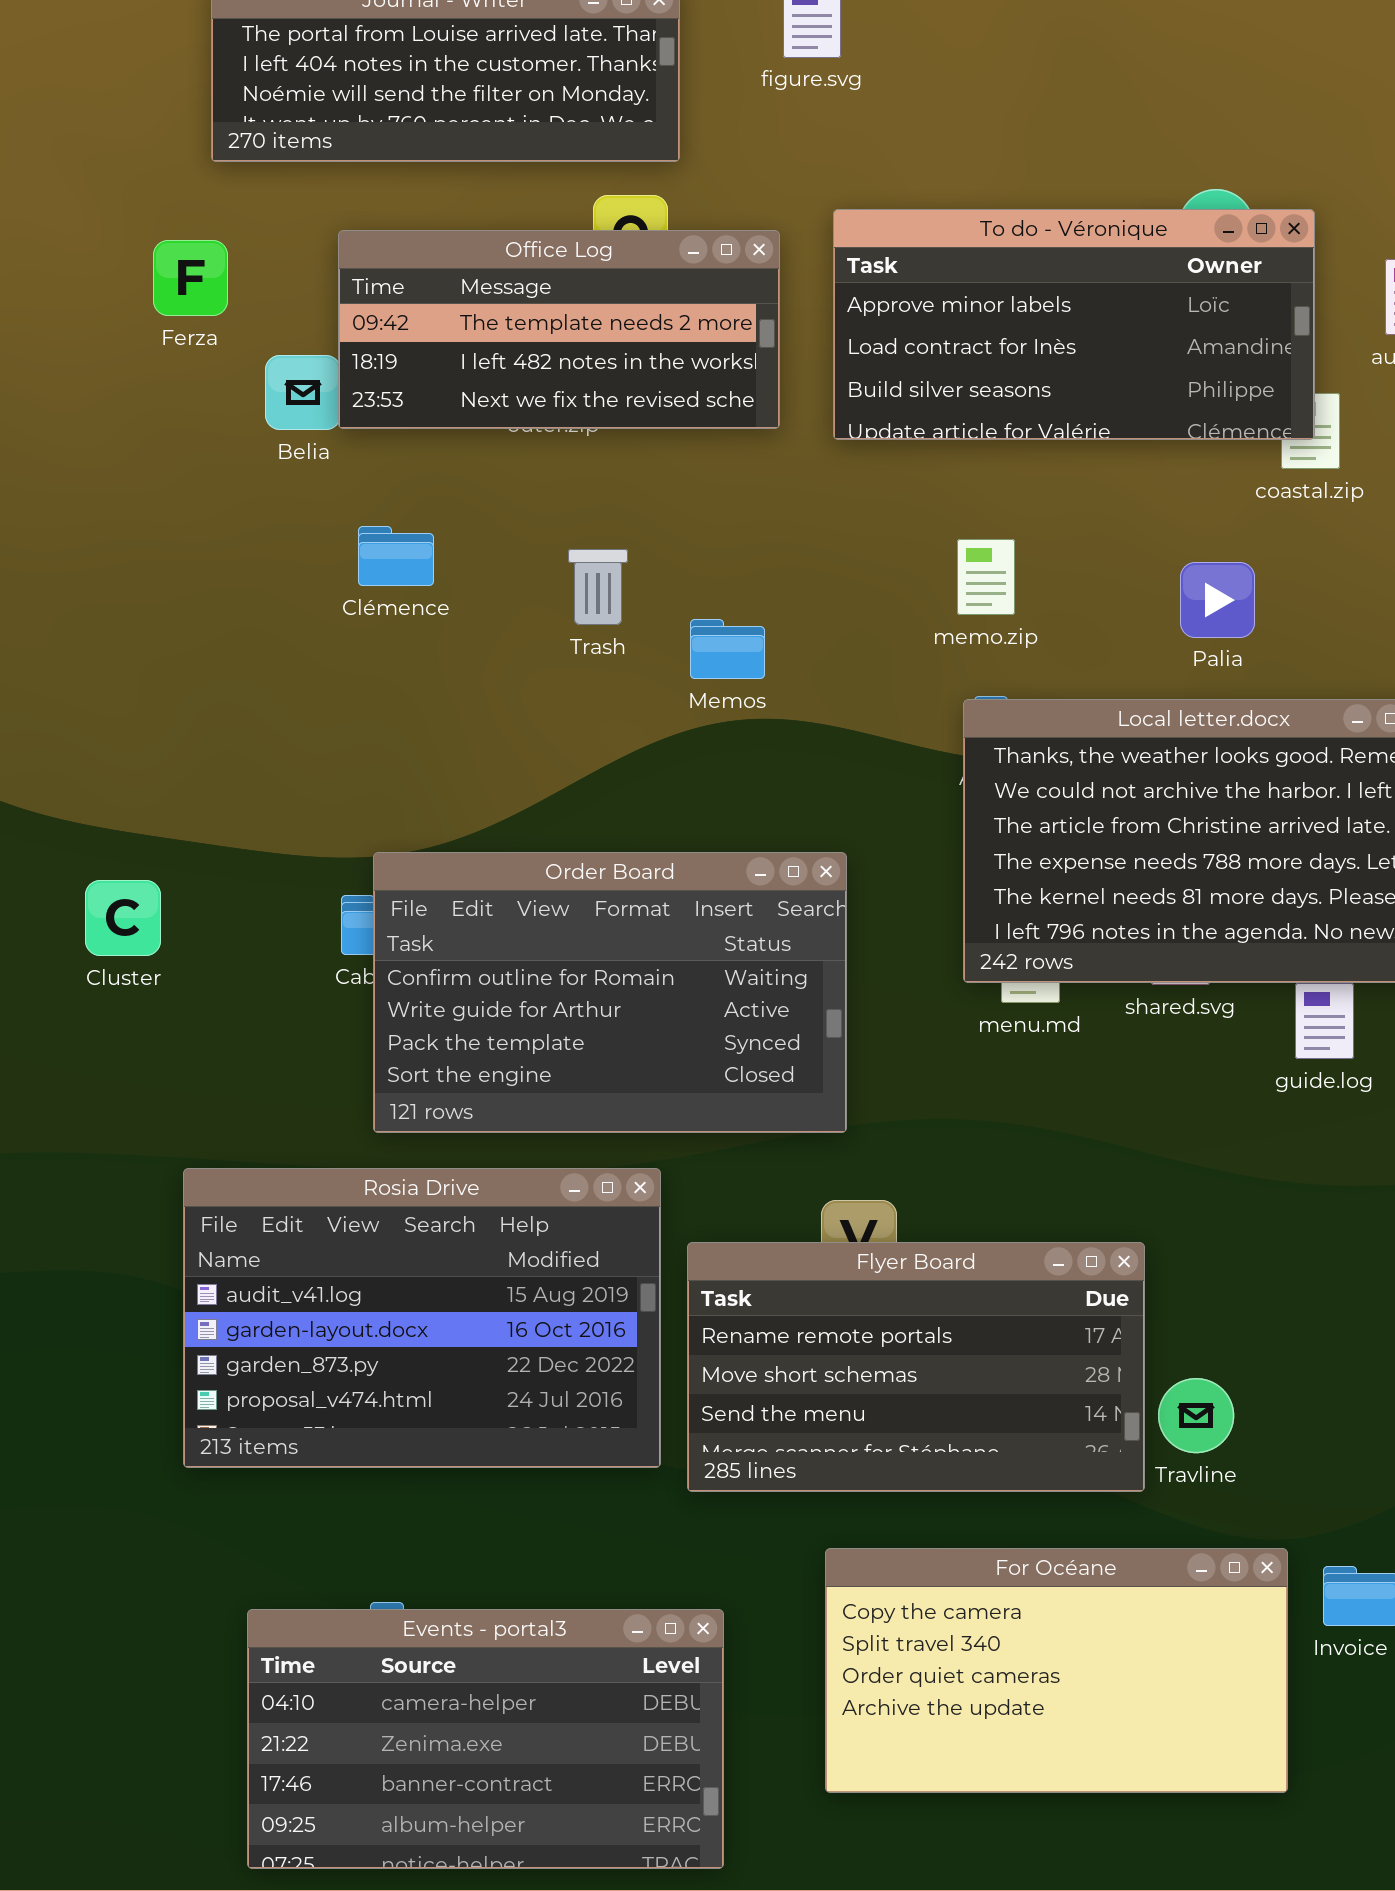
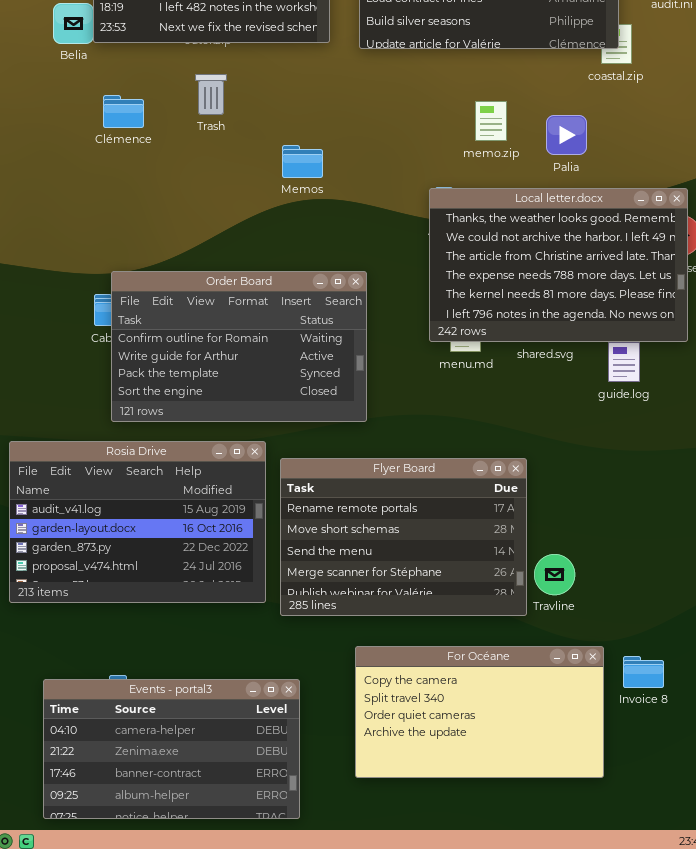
memo.zip: [957,539,1015,615] -> [475,101,507,141], moved
Trash: [568,549,628,625] -> [195,74,227,115], moved
Flyer Board: [687,1242,1145,1492] -> [280,458,527,616], resized

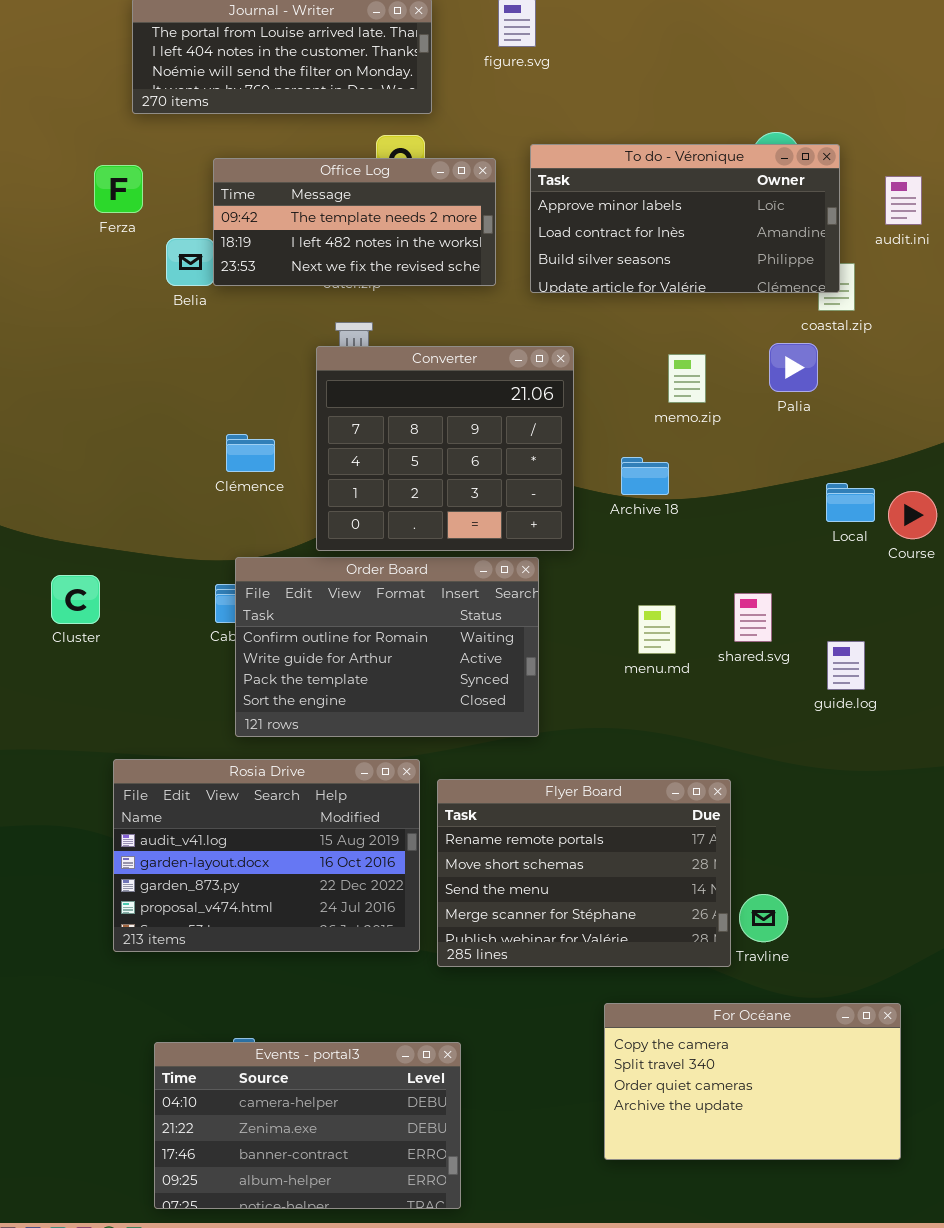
Converter: none -> [316,346,574,551], opened
Clémence: [103,95,144,128] -> [226,434,275,472], moved
Palia: [546,115,587,155] -> [769,343,818,392], moved
Local letter.docx: [429,188,688,342] -> none, closed
For Océane: [355,646,604,778] -> [604,1003,901,1160], moved

